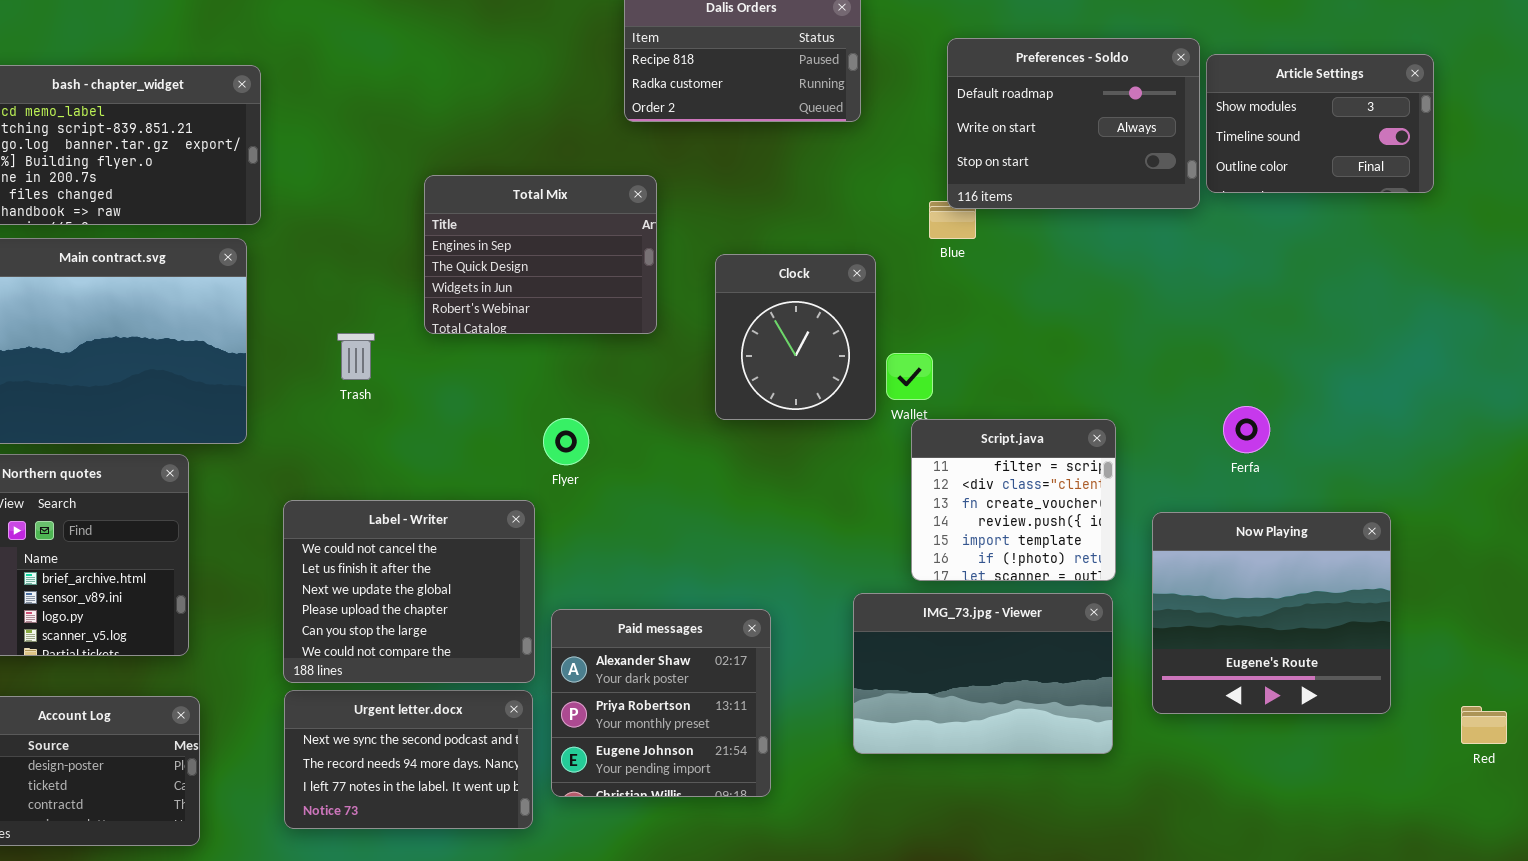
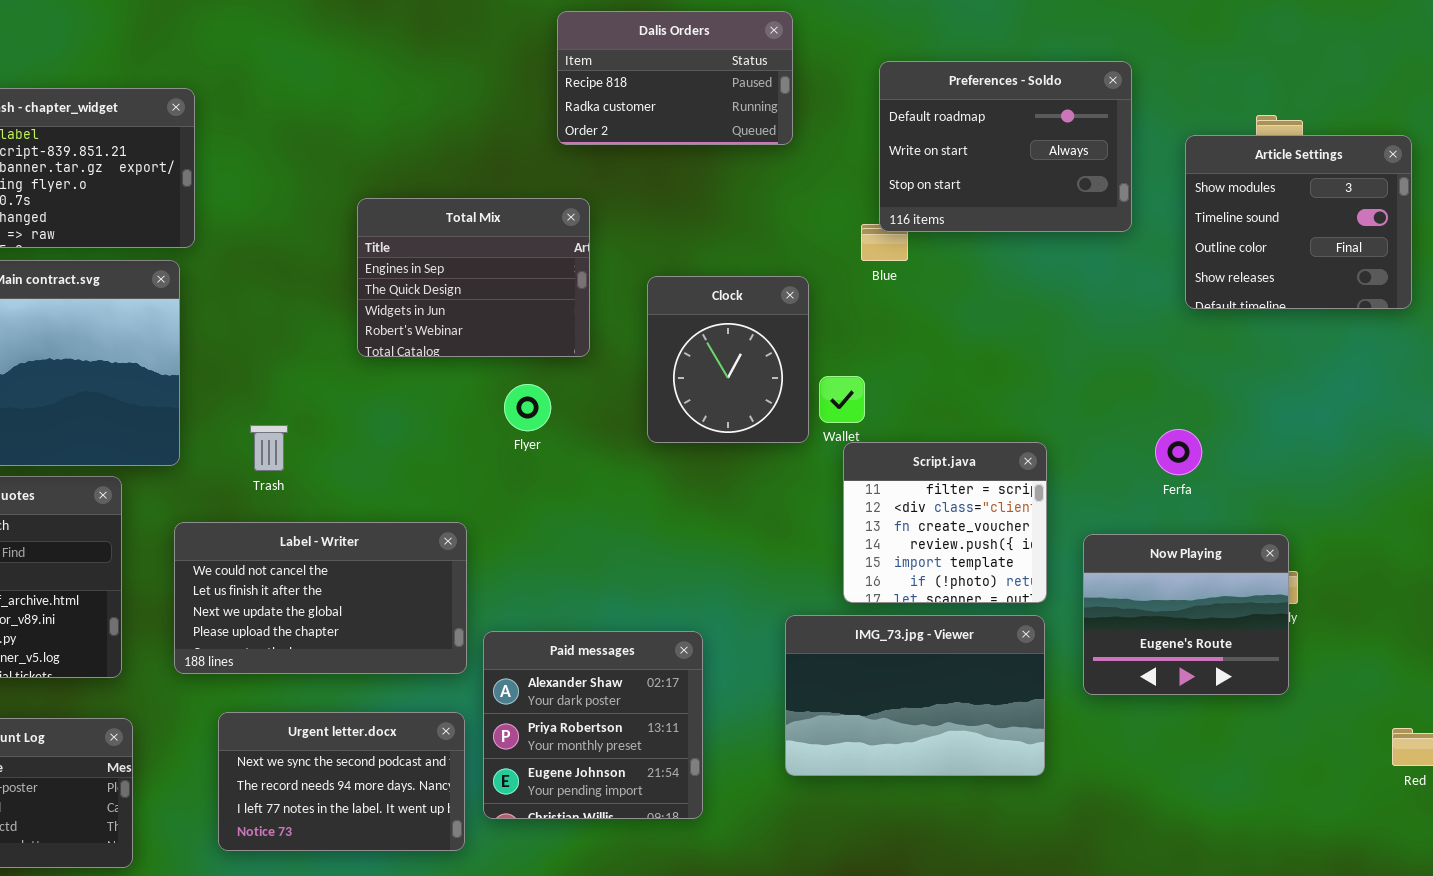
Article Settings: [1206,54,1434,193] -> [1185,135,1412,309], moved, resized
Trash: [337,333,375,380] -> [250,425,288,471], moved
Flyer: [543,418,589,465] -> [504,384,551,431], moved
Label - Writer: [283,500,535,683] -> [174,522,467,674], resized
Now Playing: [1152,512,1391,714] -> [1083,534,1289,695], resized

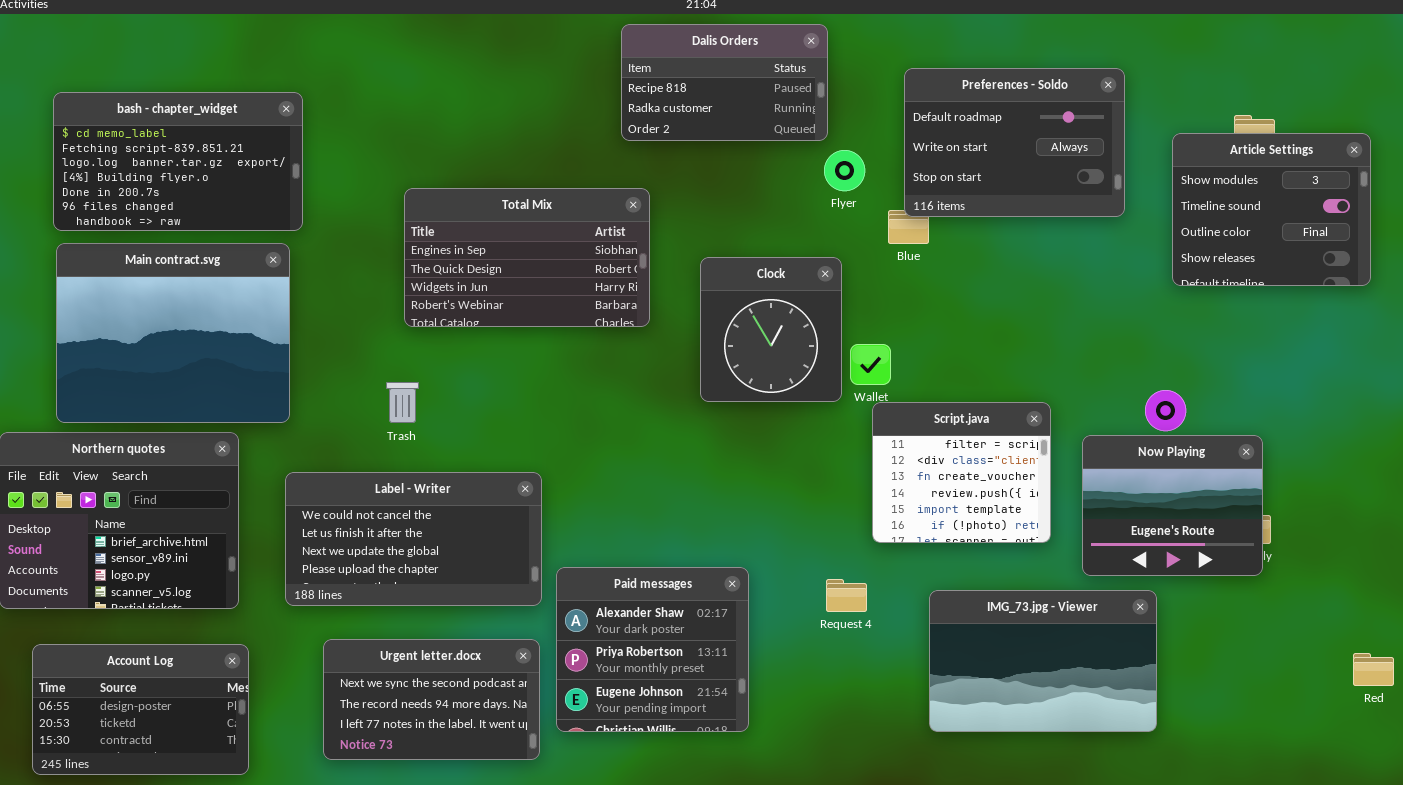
Total Mix: [357,198,590,357] -> [404,188,650,327], resized
Flyer: [504,384,551,431] -> [824,150,865,191], moved
Trash: [250,425,288,471] -> [386,382,419,423], moved
Now Playing: [1083,534,1289,695] -> [1082,435,1263,576], moved
IMG_73.jpg - Viewer: [785,615,1045,776] -> [929,590,1157,732], moved

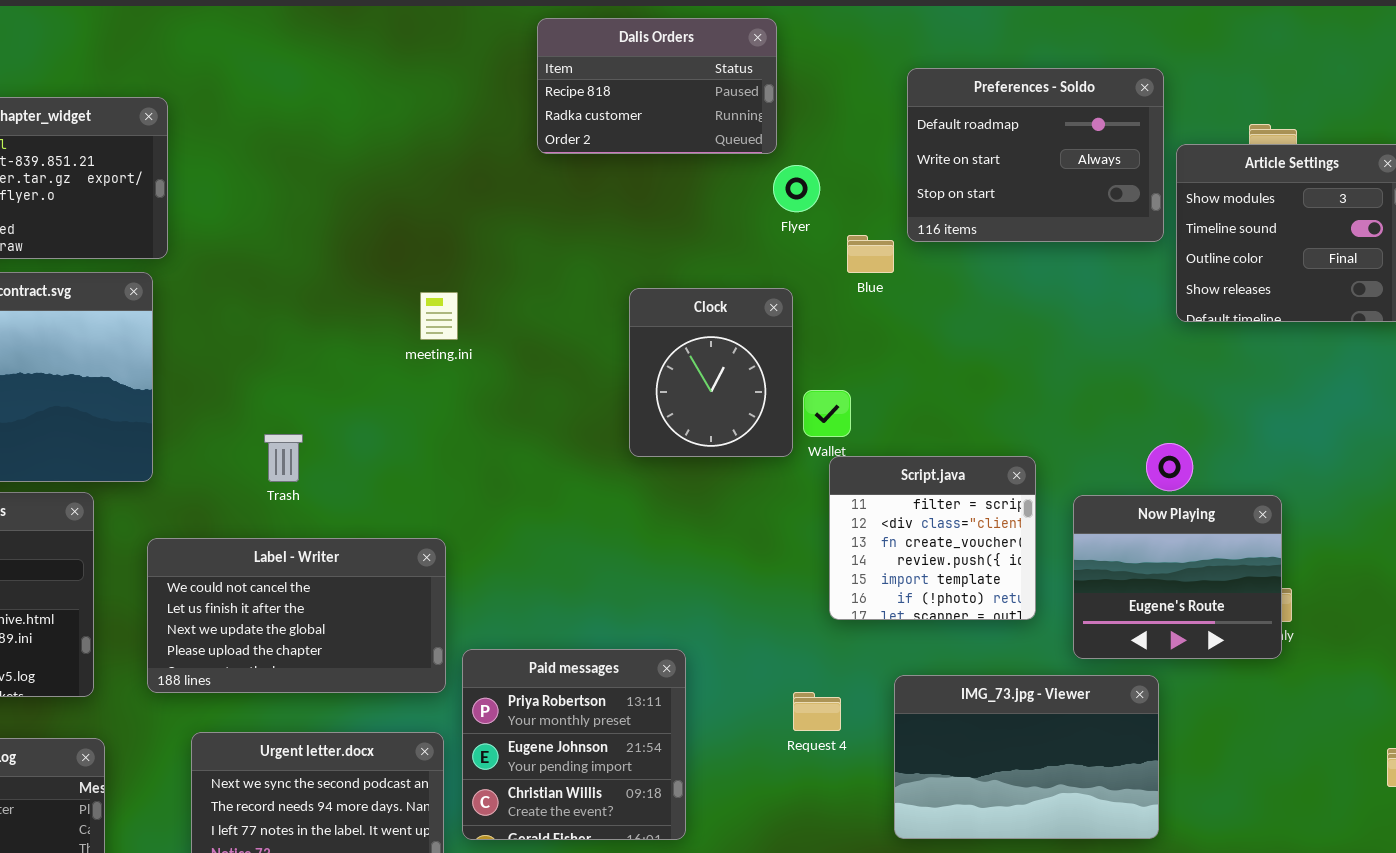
Preferences - Soldo: [904,68,1125,217] -> [907,68,1164,242], moved
Total Mix: [404,188,650,327] -> none, closed
Paid messages: [556,567,749,732] -> [462,649,686,840], scrolled down 1 row
Request 4: [826,579,867,612] -> [793,692,841,731], moved

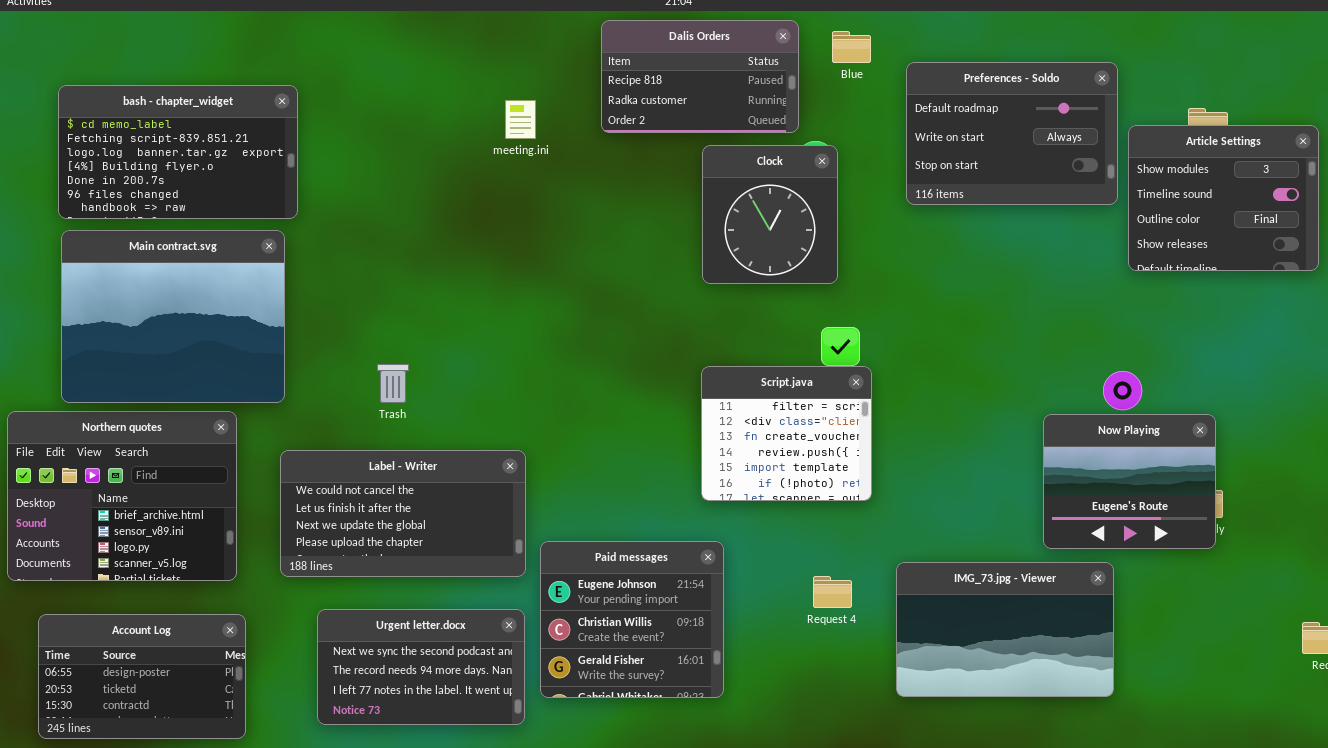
Blue: [847,235,894,273] -> [832,31,871,63], moved
Clock: [629,288,793,457] -> [702,145,838,284], moved
meeting.ini: [420,292,458,340] -> [505,100,536,139], moved
Script.java: [829,456,1036,620] -> [701,366,872,501], moved
Paid messages: [462,649,686,840] -> [540,541,724,698], scrolled down 1 row

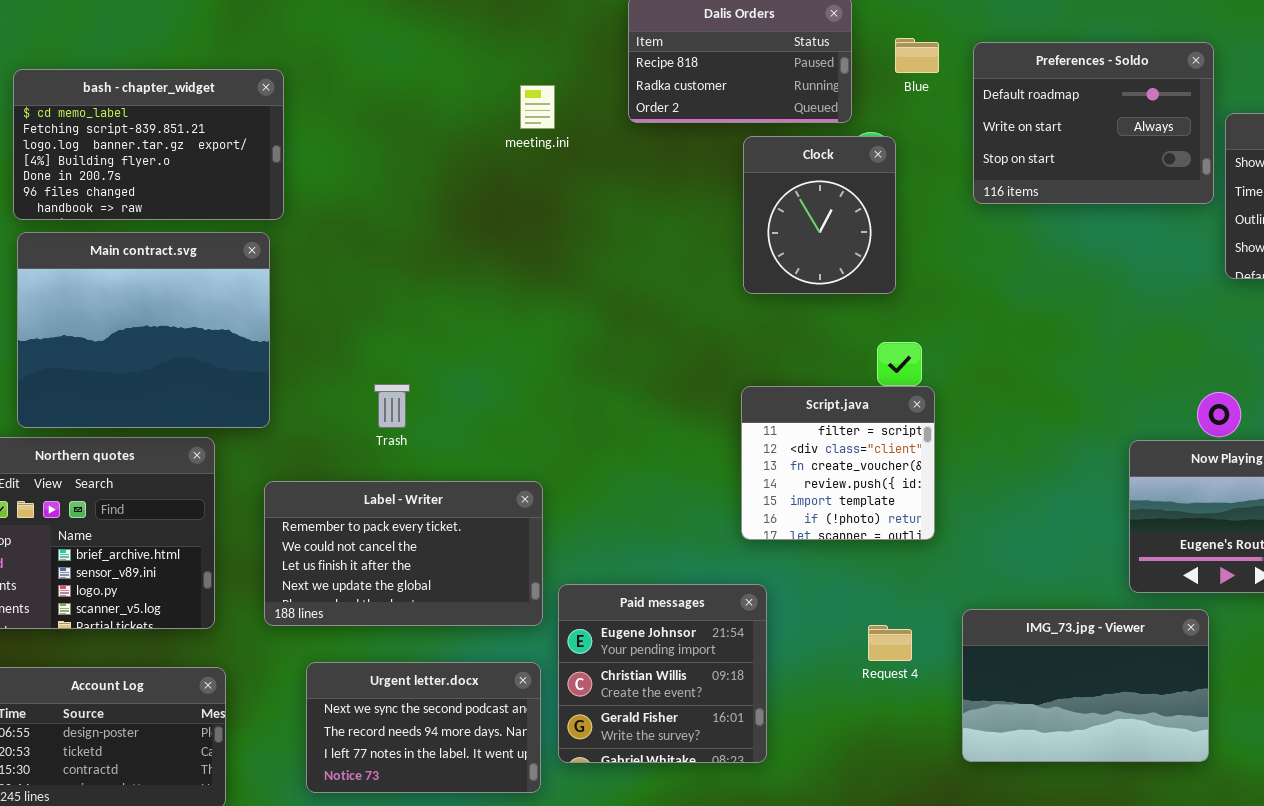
Blue: [832,31,871,63] -> [895,38,939,73], moved
Label - Writer: [280,450,526,577] -> [264,481,543,626], scrolled up 1 row

